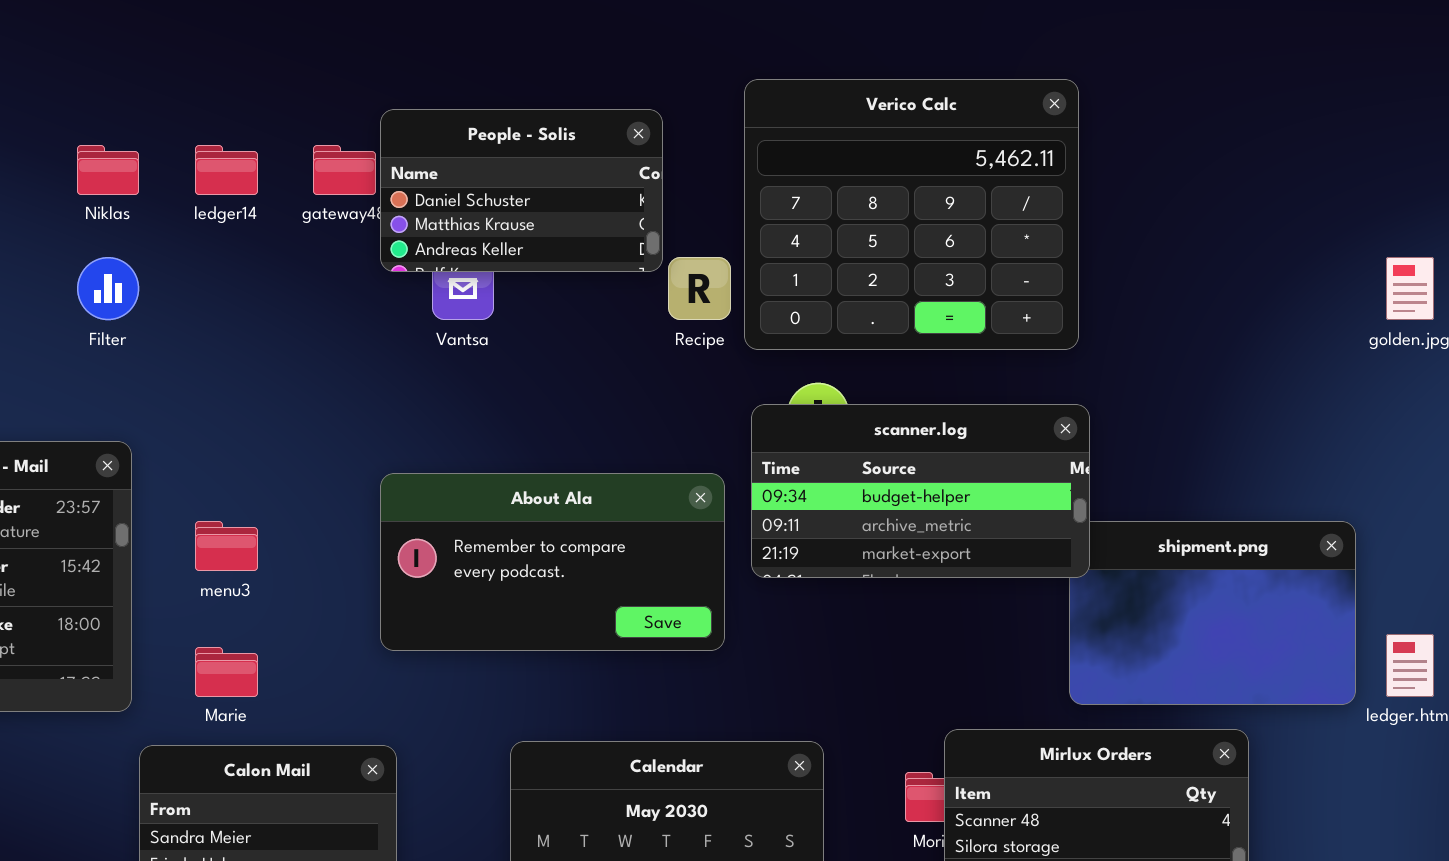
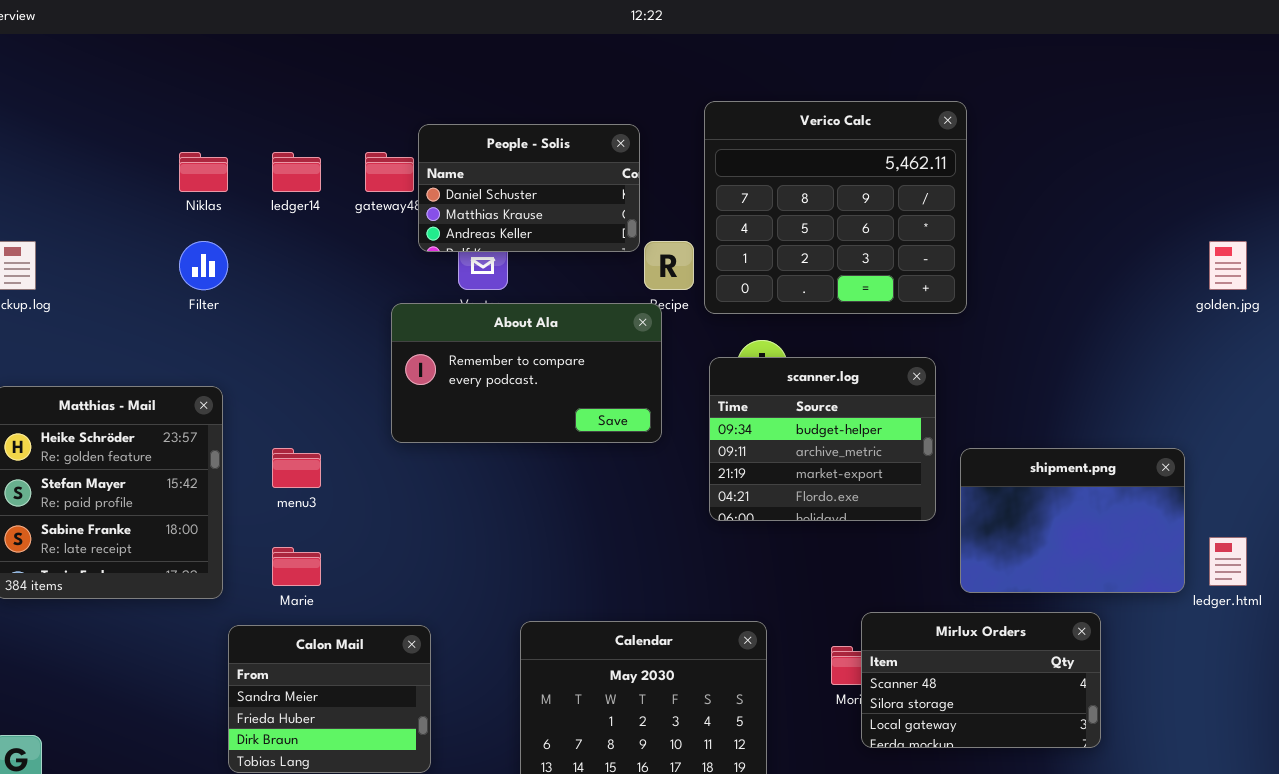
scanner.log: [751,404,1090,578] -> [709,357,936,521], resized
About Ala: [380,473,725,651] -> [391,303,662,443], moved

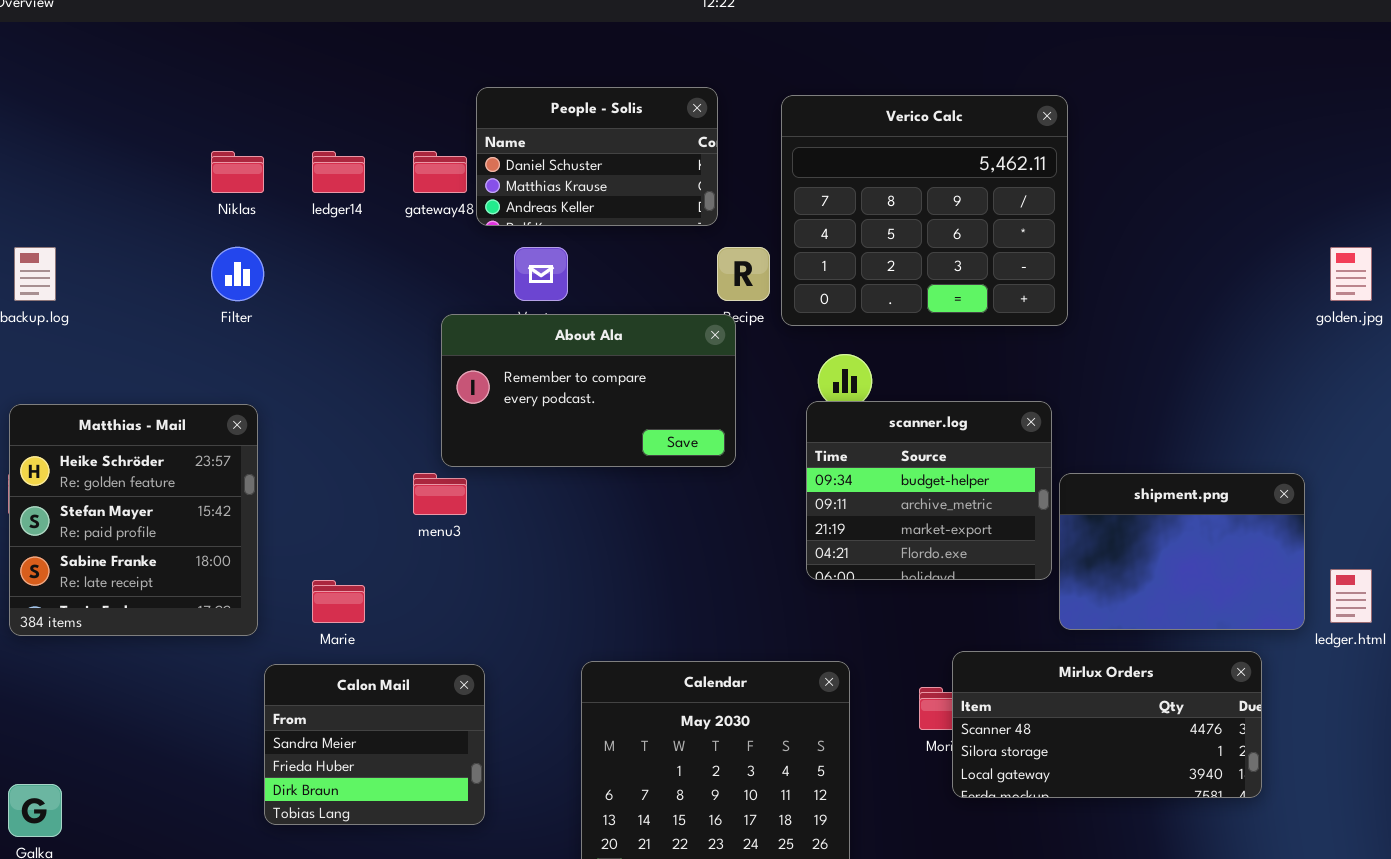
People - Solis: [418,124,640,252] -> [476,87,718,226], moved
scanner.log: [709,357,936,521] -> [806,401,1052,580], moved
menu3: [272,448,321,488] -> [413,473,467,515], moved
Mirlux Orders: [861,612,1101,748] -> [952,651,1262,798], resized

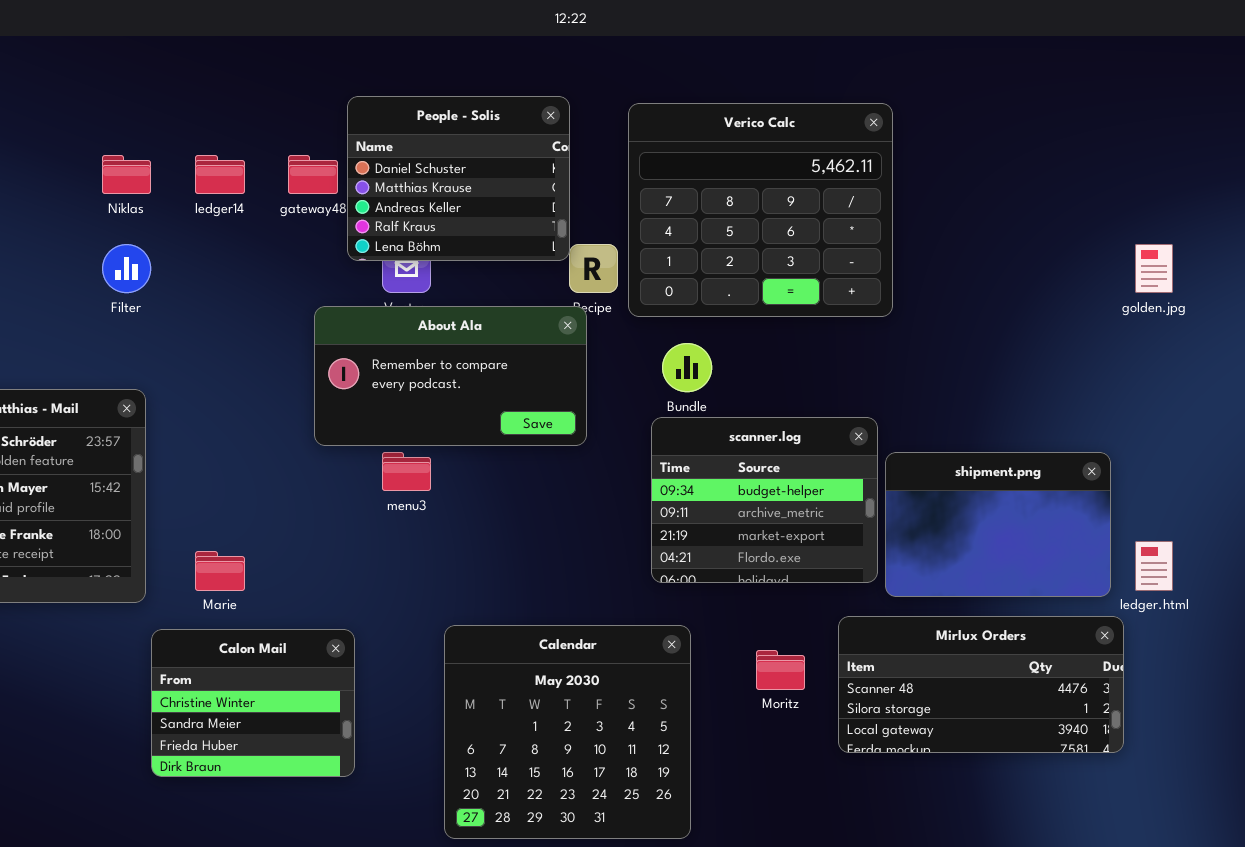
People - Solis: [476,87,718,226] -> [347,96,570,261], resized
scanner.log: [806,401,1052,580] -> [651,417,878,583], moved
menu3: [413,473,467,515] -> [382,452,431,491], moved
Mirlux Orders: [952,651,1262,798] -> [838,616,1124,753], moved
Calon Mail: [264,664,485,825] -> [151,629,355,777], scrolled up 1 row

